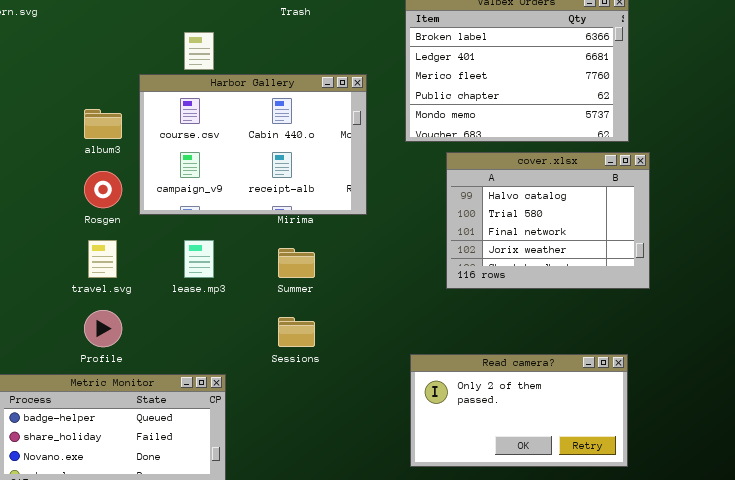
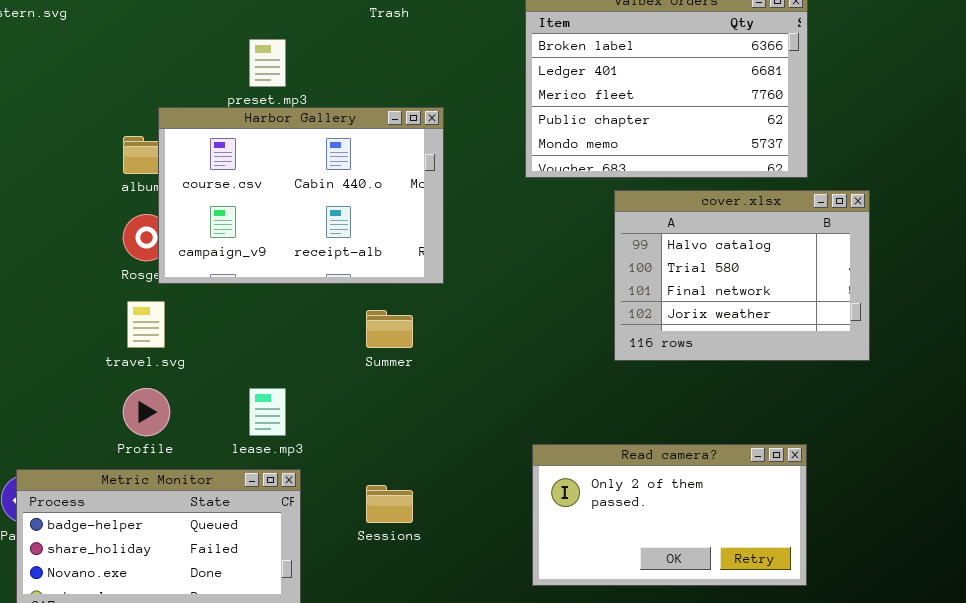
Harbor Gallery: [139,74,367,215] -> [158,107,444,284], moved
cover.xlsx: [446,152,650,289] -> [614,190,870,361], moved
lease.mp3: [184,240,214,278] -> [249,388,286,436], moved
Sessions: [278,317,315,347] -> [366,485,413,523], moved

